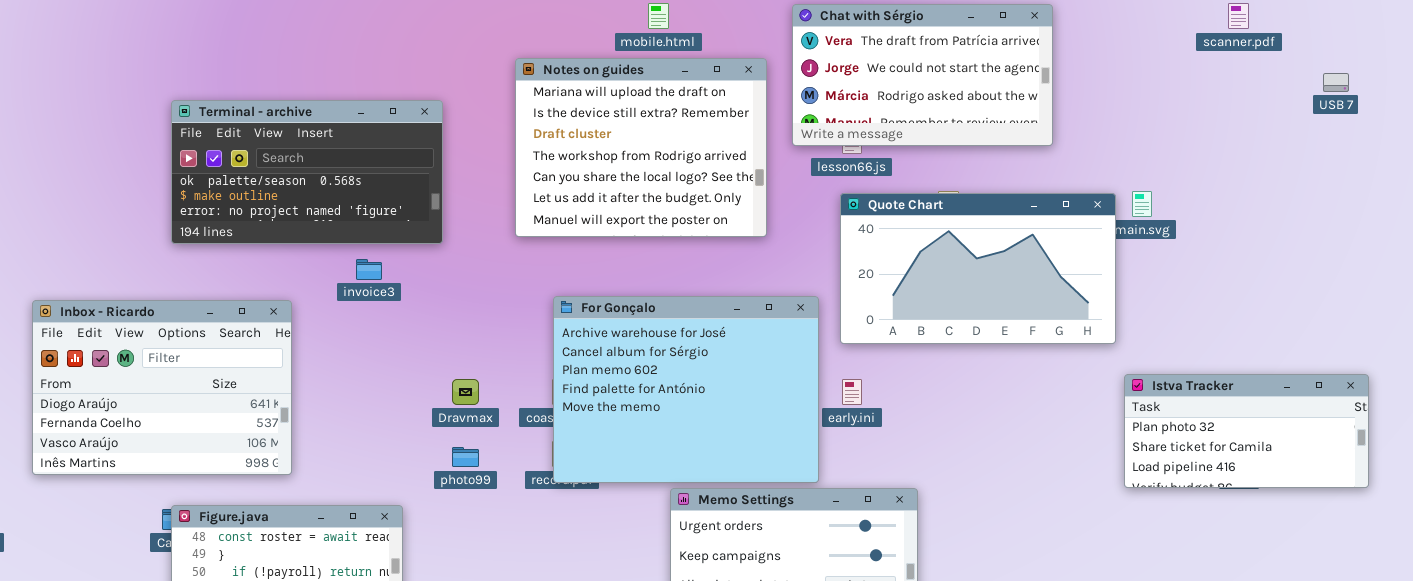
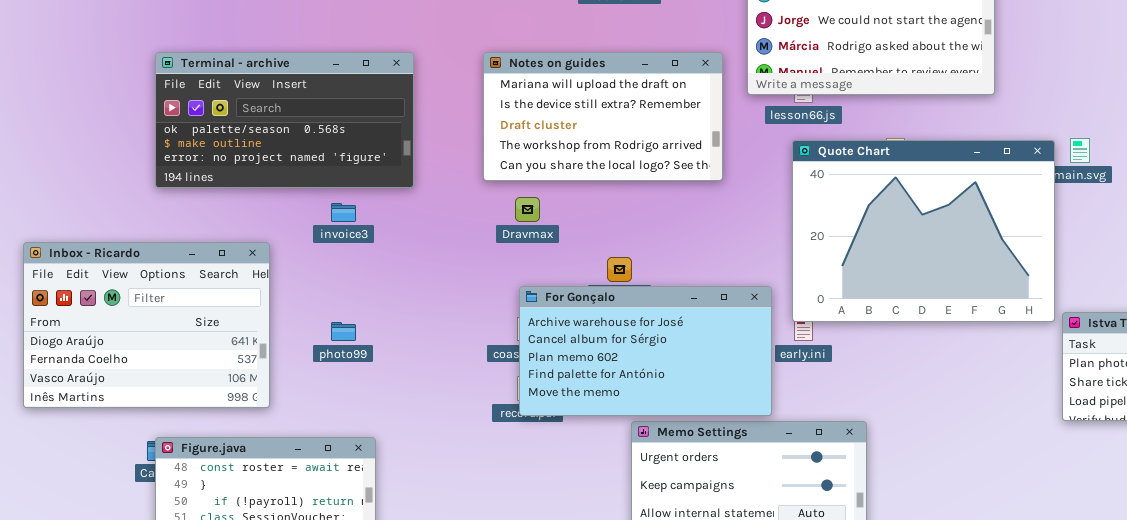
Notes on guides: [515,58,767,237] -> [483,52,723,181], resized
Quote Chart: [840,193,1116,344] -> [792,140,1055,322], resized
For Gonçalo: [553,296,819,483] -> [519,286,772,416], resized
Dravmax: [452,379,479,405] -> [515,197,540,222], moved
photo99: [452,447,479,467] -> [331,322,356,341], moved

